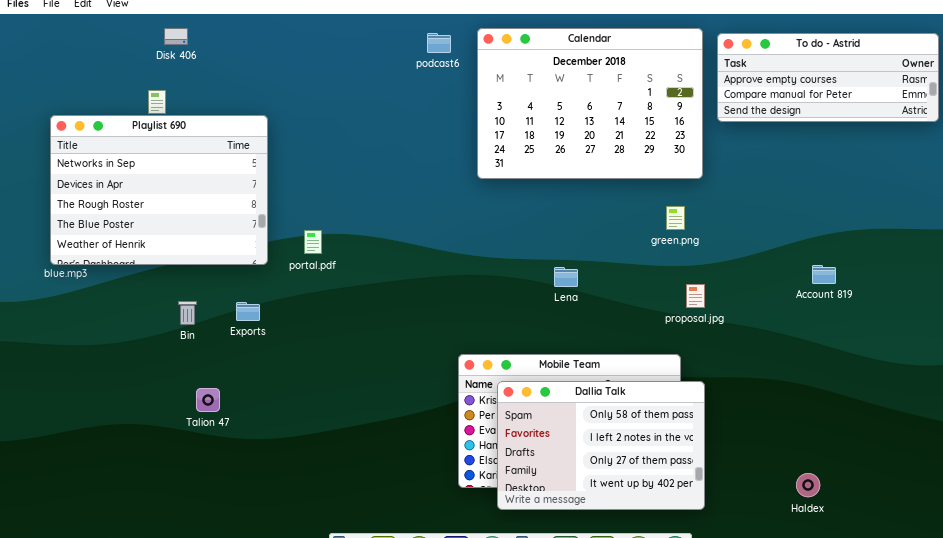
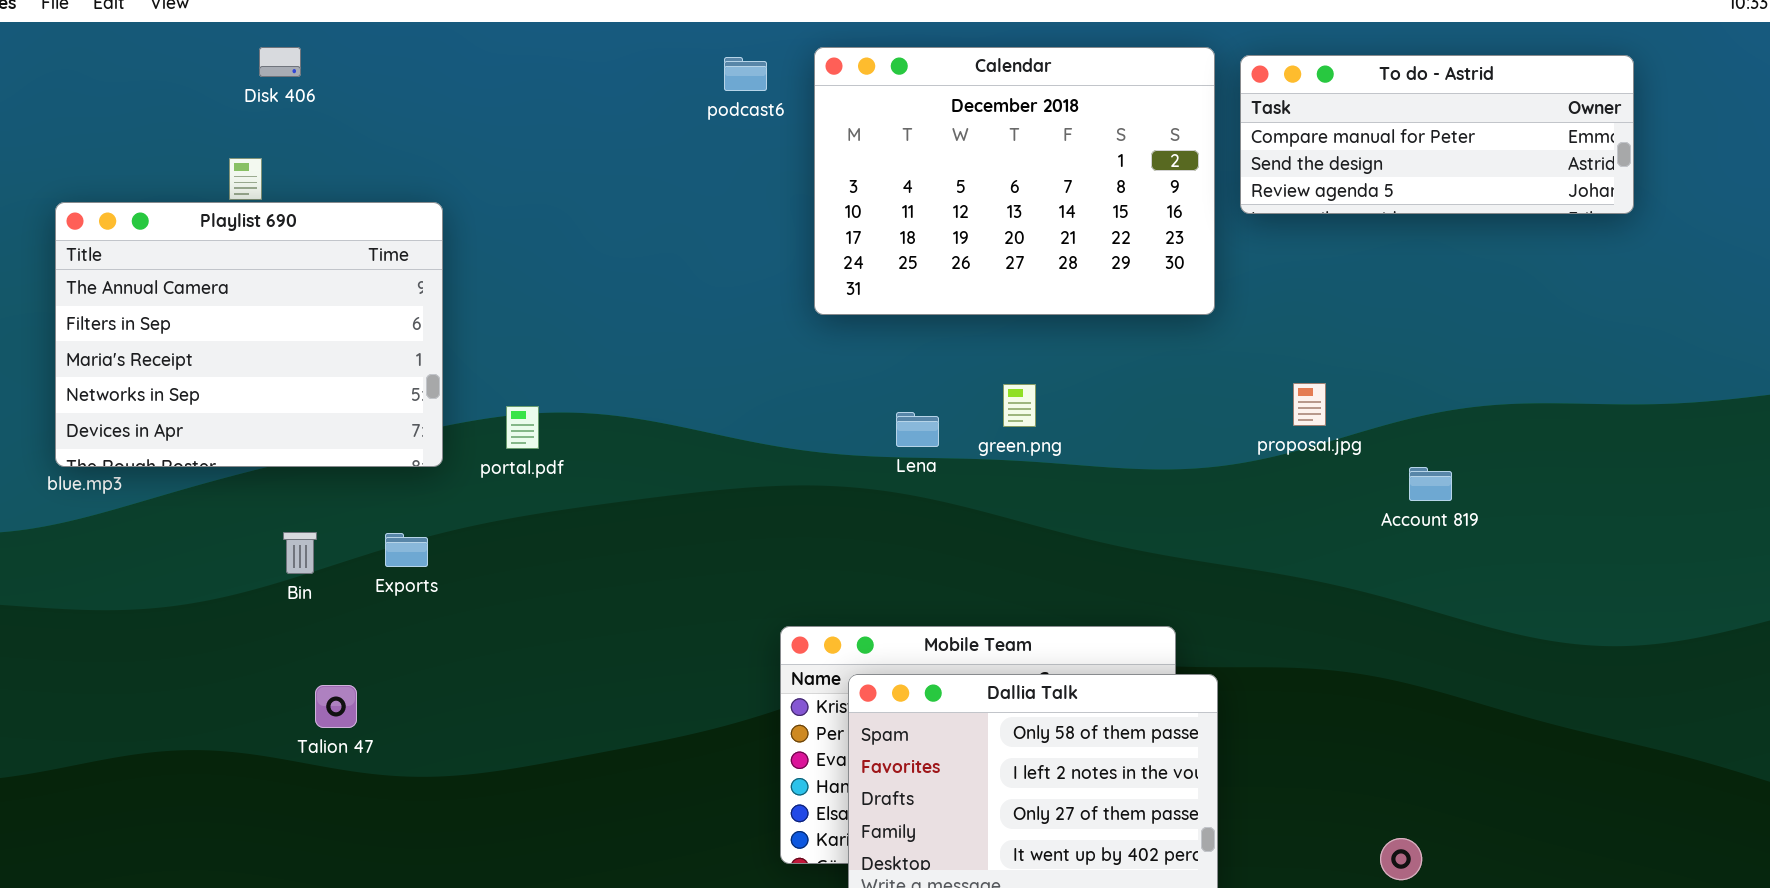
To do - Astrid: [717,33,939,122] -> [1240,55,1634,214], scrolled down 1 row
Playlist 690: [50,115,268,265] -> [55,202,443,467], scrolled up 3 rows
green.png: [666,206,685,230] -> [1003,384,1036,427], moved
Lena: [554,267,578,287] -> [896,412,939,447], moved
proposal.jpg: [686,284,705,308] -> [1293,383,1326,426], moved

